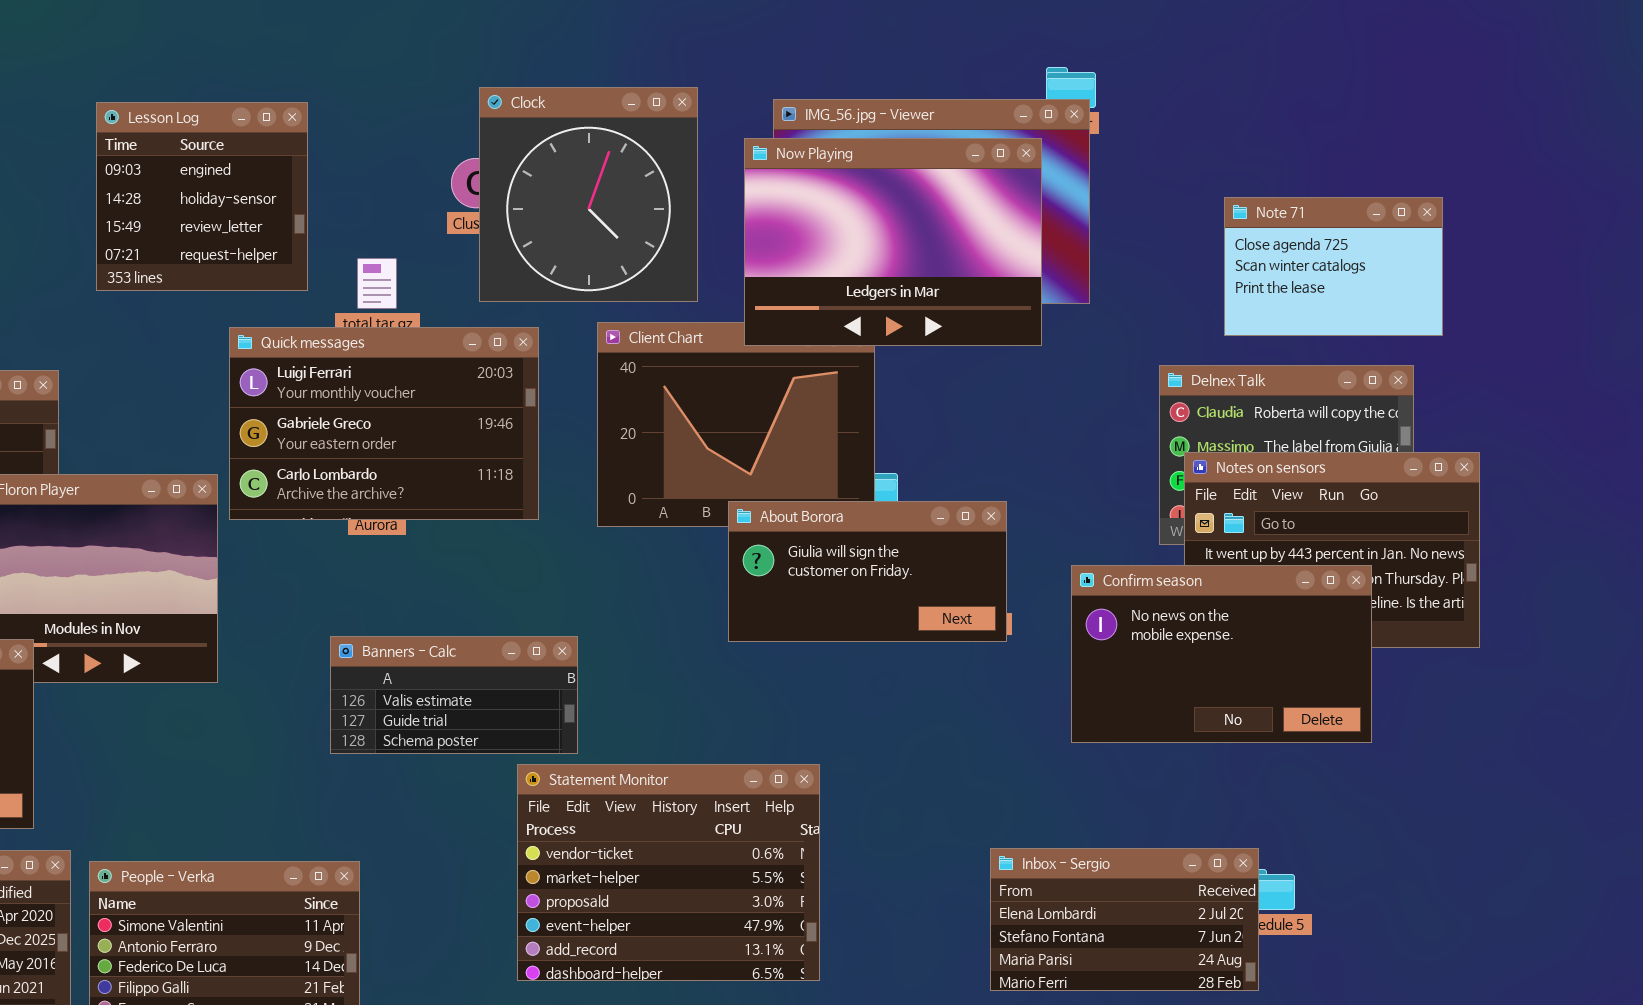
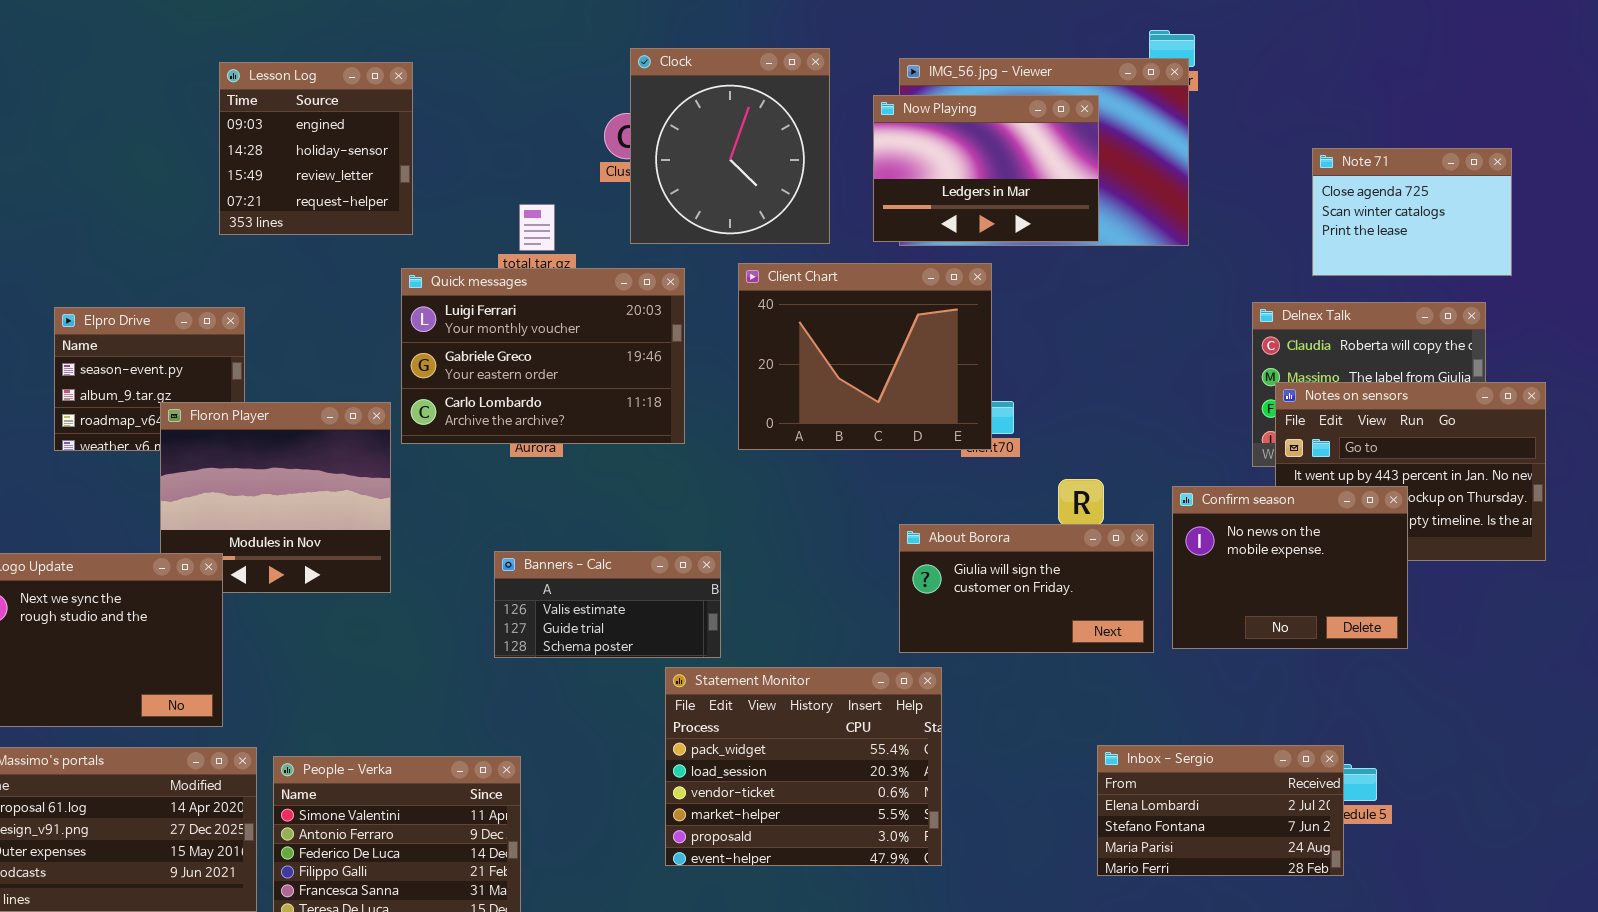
Lesson Log: [96,102,308,291] -> [219,62,413,235], moved
Now Playing: [744,138,1042,346] -> [873,95,1099,242], resized
About Borora: [728,501,1007,642] -> [899,524,1154,653], moved
Confirm season: [1071,565,1372,743] -> [1172,486,1408,649], resized
Statement Monitor: [517,764,820,981] -> [665,667,942,866], scrolled up 2 rows

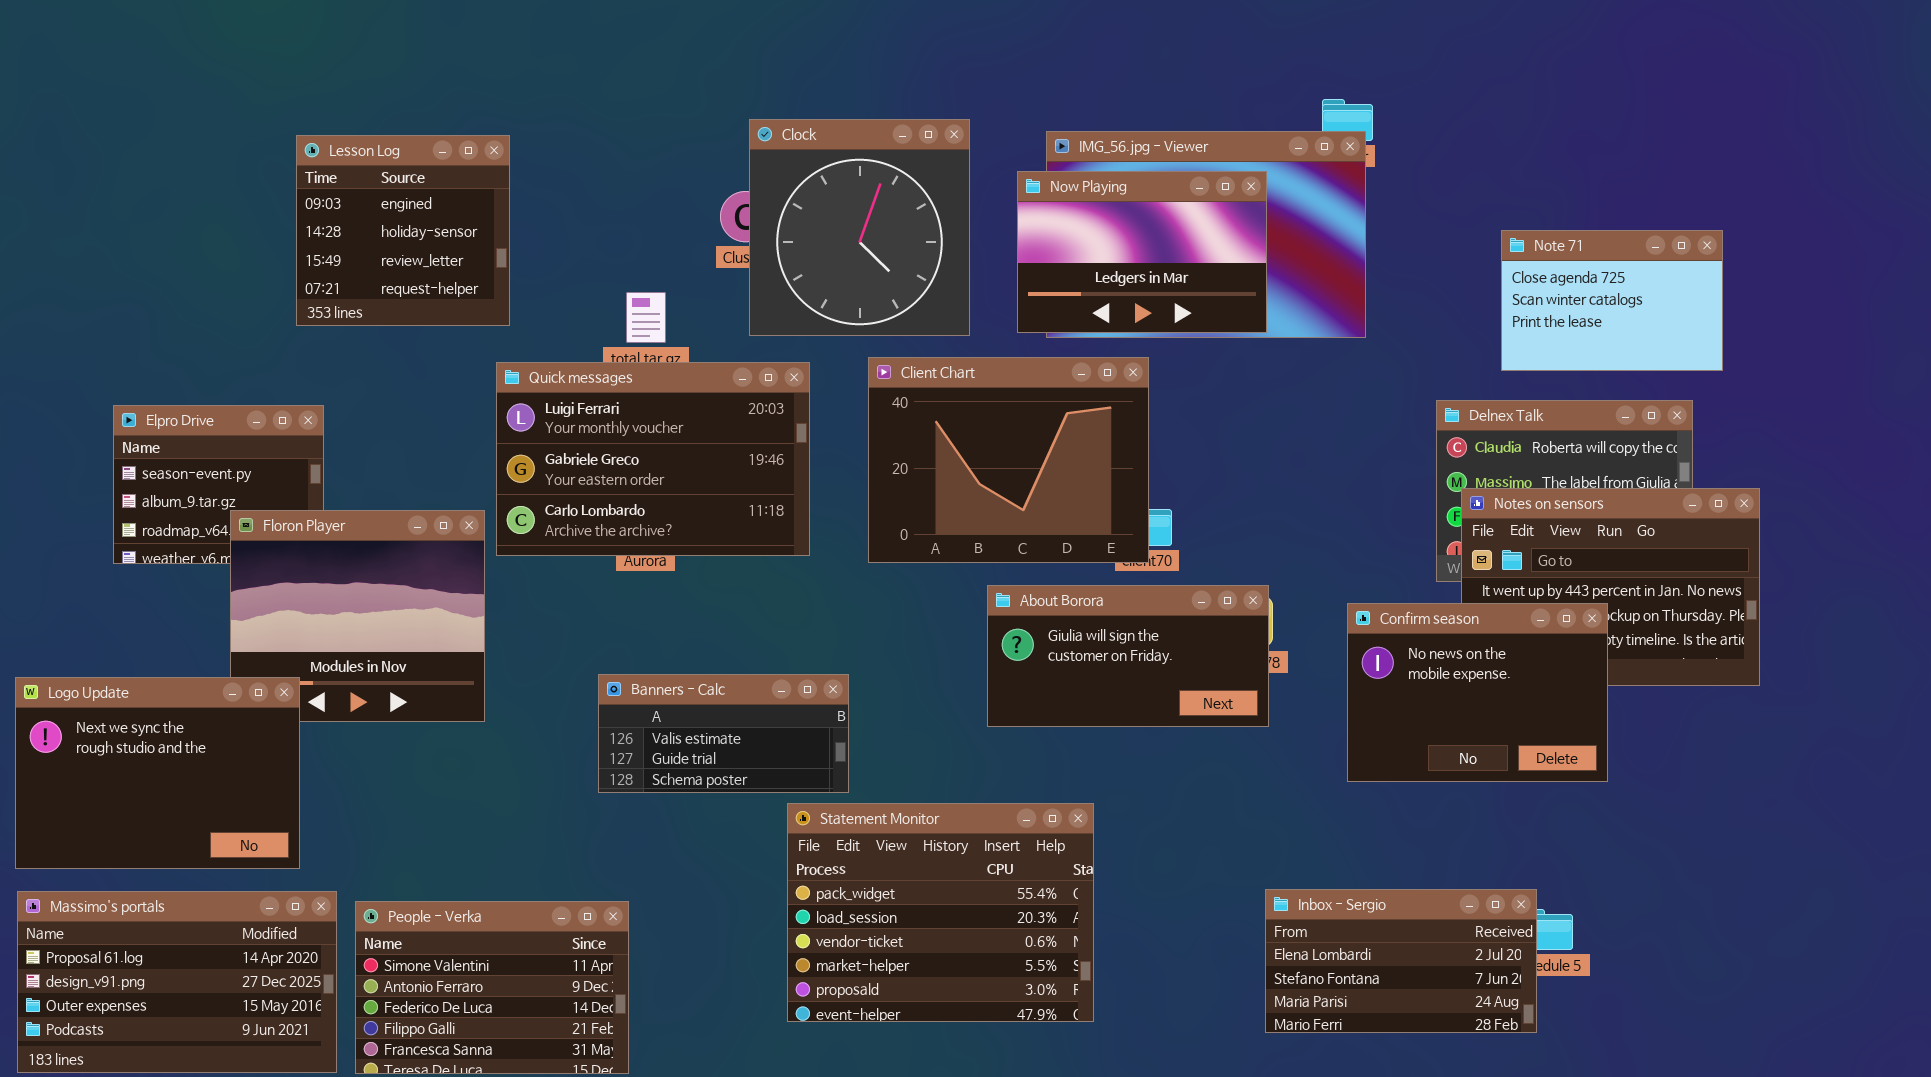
About Borora: [899,524,1154,653] -> [987,585,1269,727], moved

